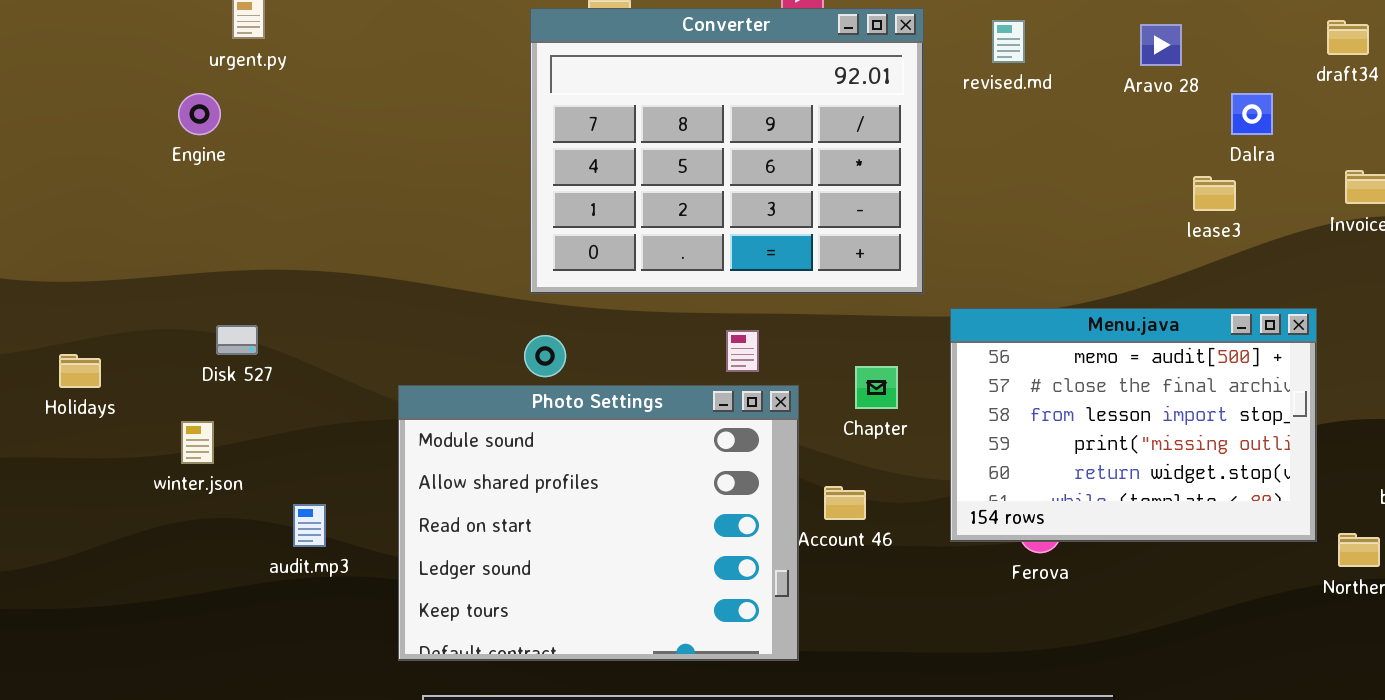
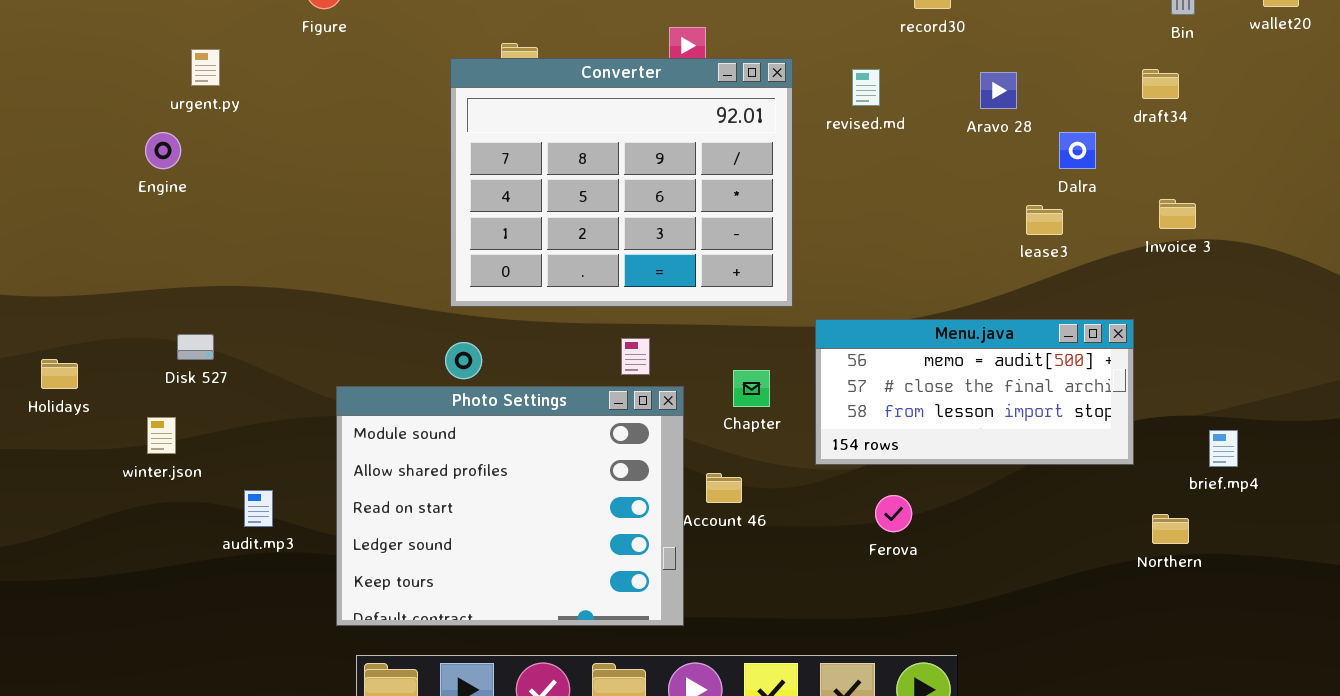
Menu.java: [950,308,1317,542] -> [815,319,1134,465], resized

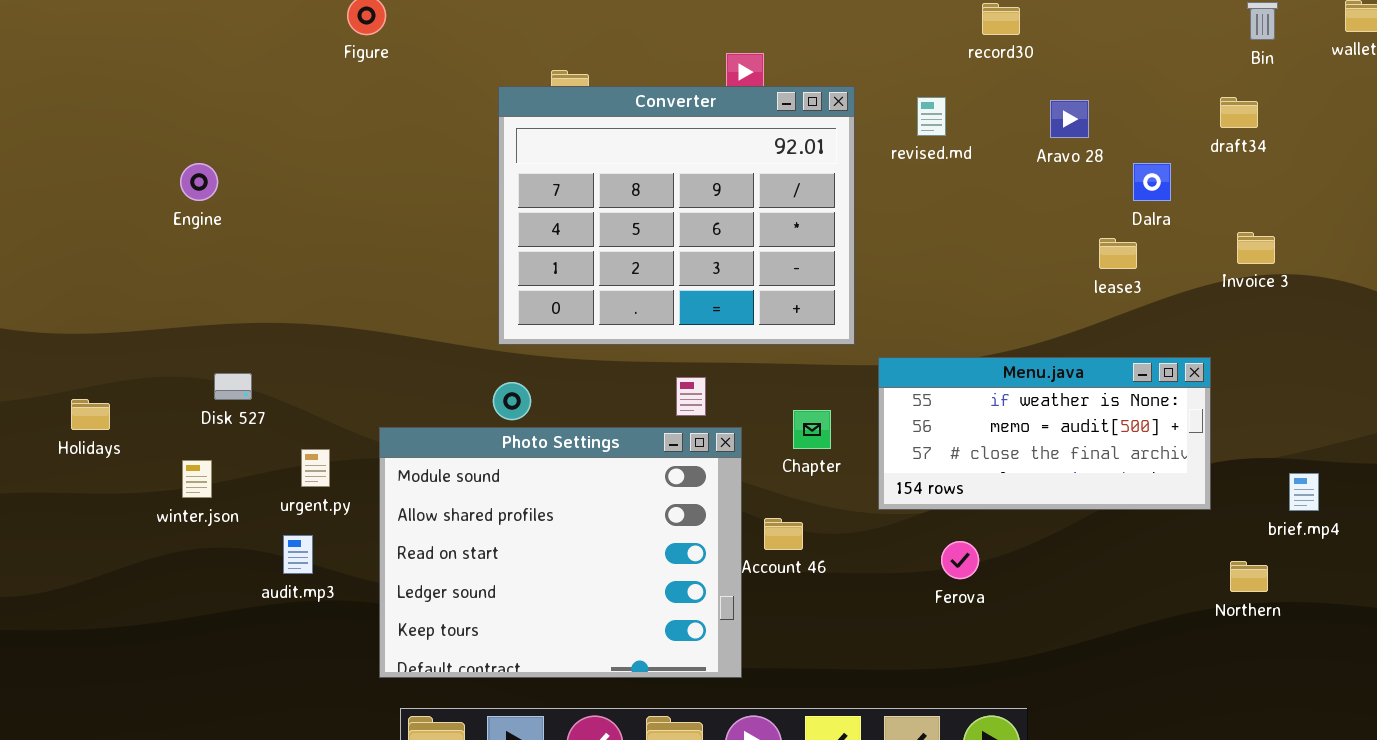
urgent.py: [191,49,220,86] -> [301,449,330,487], moved
Menu.java: [815,319,1134,465] -> [878,357,1211,510], scrolled up 1 row

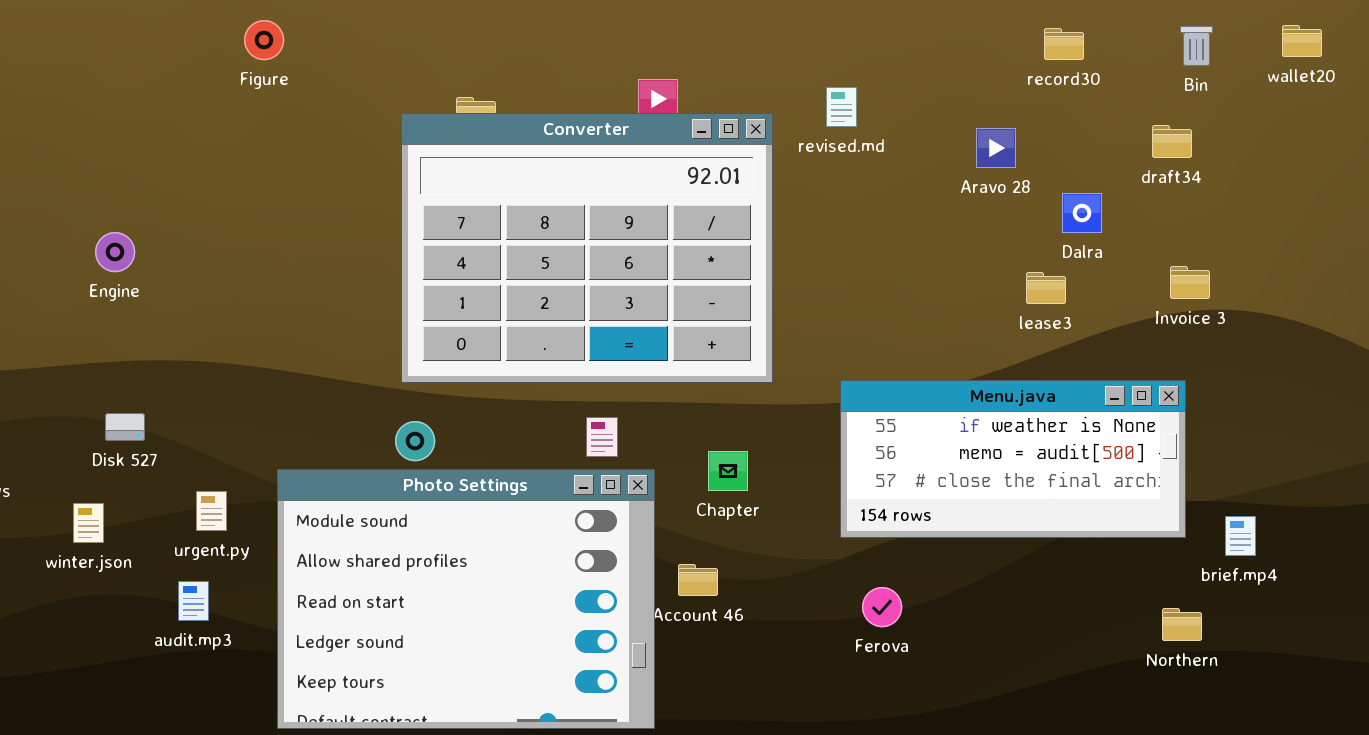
record30: [982,3,1020,35] -> [1044,28,1084,60], moved
revised.md: [917,97,946,136] -> [826,87,857,127], moved
Engine: [180,163,218,201] -> [95,232,135,272], moved
Menu.java: [878,357,1211,510] -> [840,380,1186,538], moved

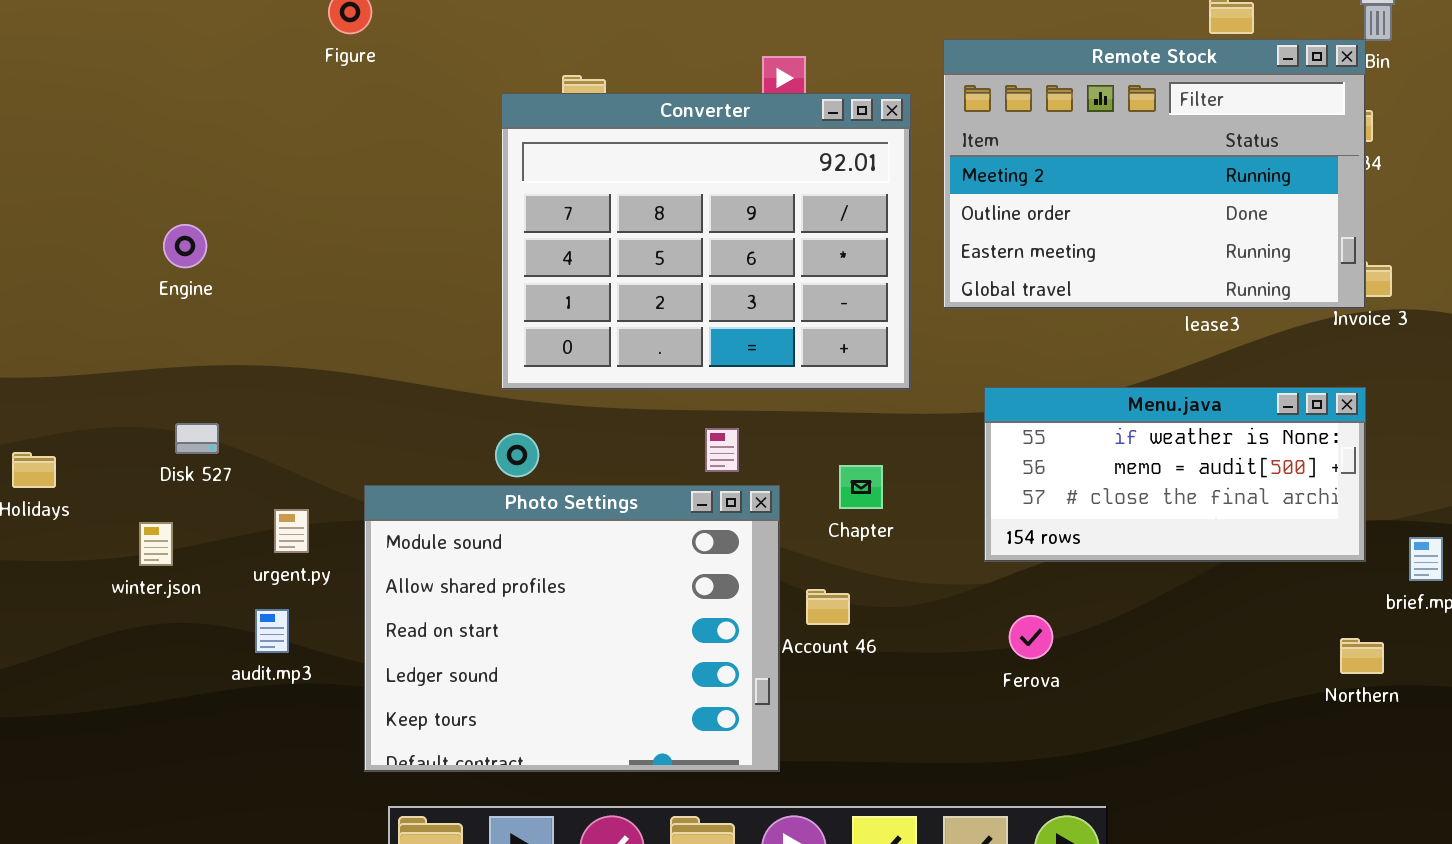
Remote Stock: none -> [943,39,1366,309], opened

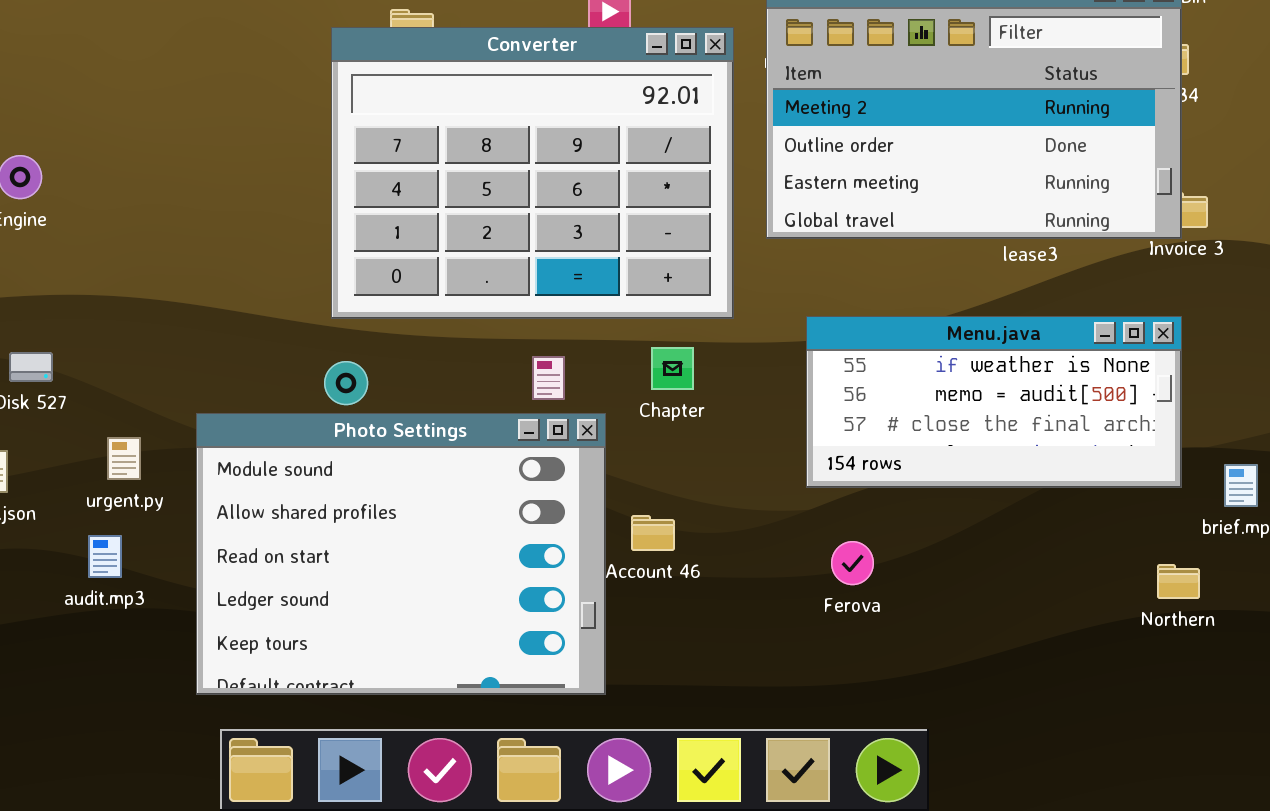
Chapter: [839,465,883,509] -> [651,347,694,390], moved

